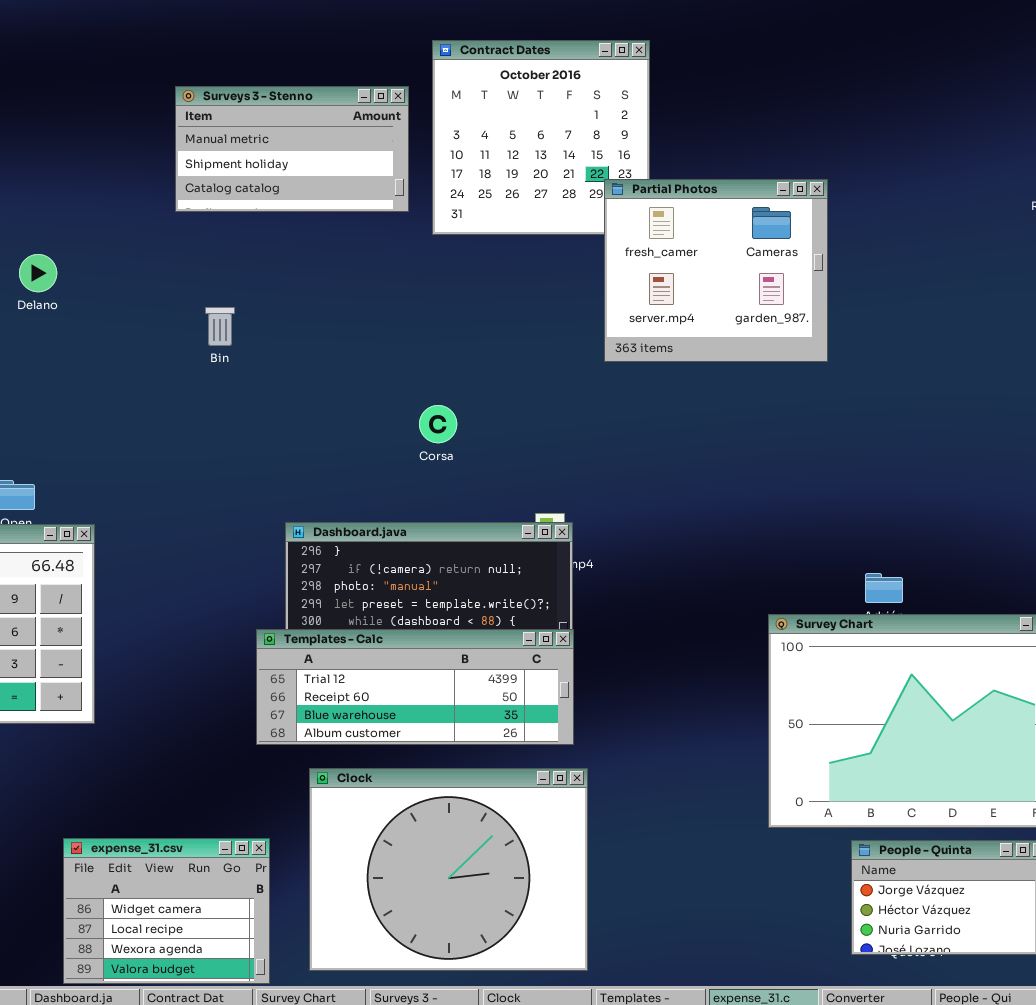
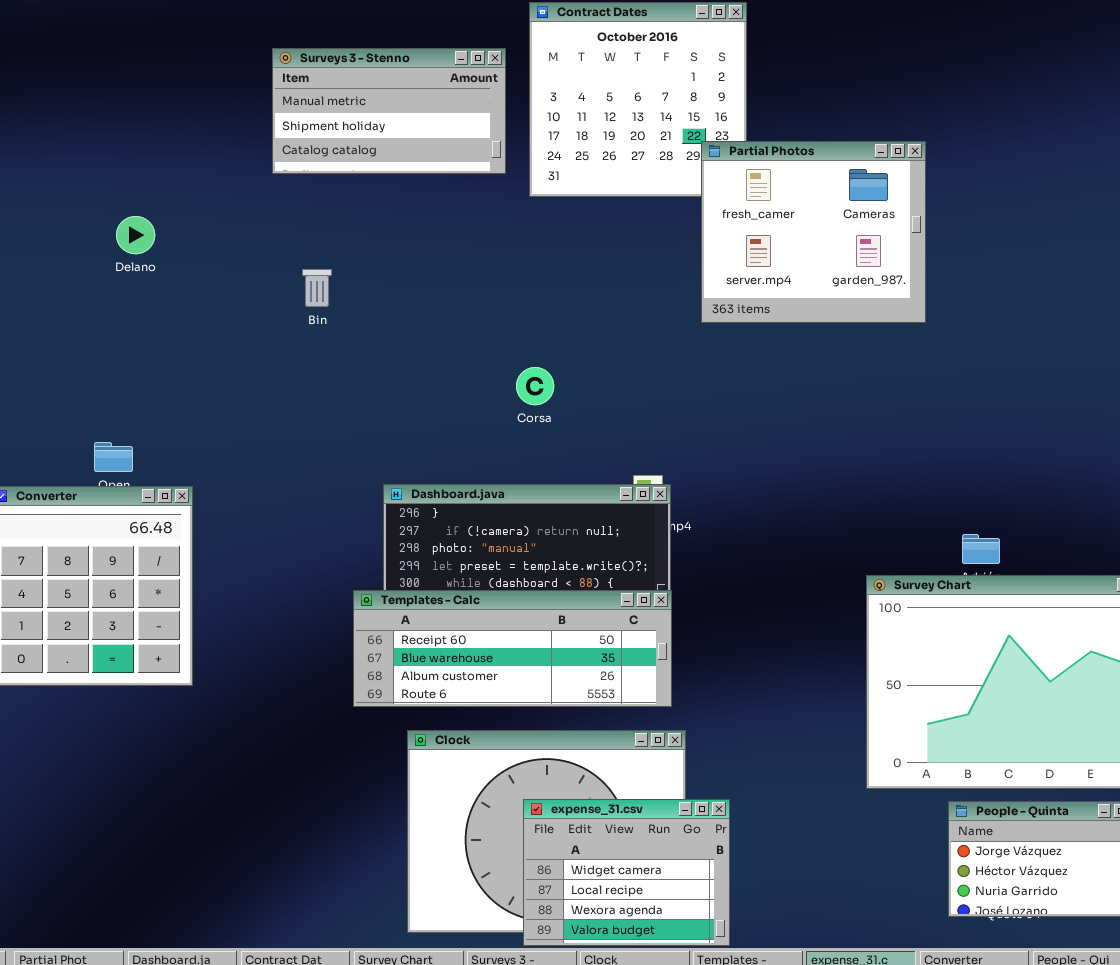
Templates - Calc: [256,629,574,745] -> [353,590,672,707], scrolled down 1 row
expense_31.csv: [63,838,270,984] -> [523,799,730,946], moved

